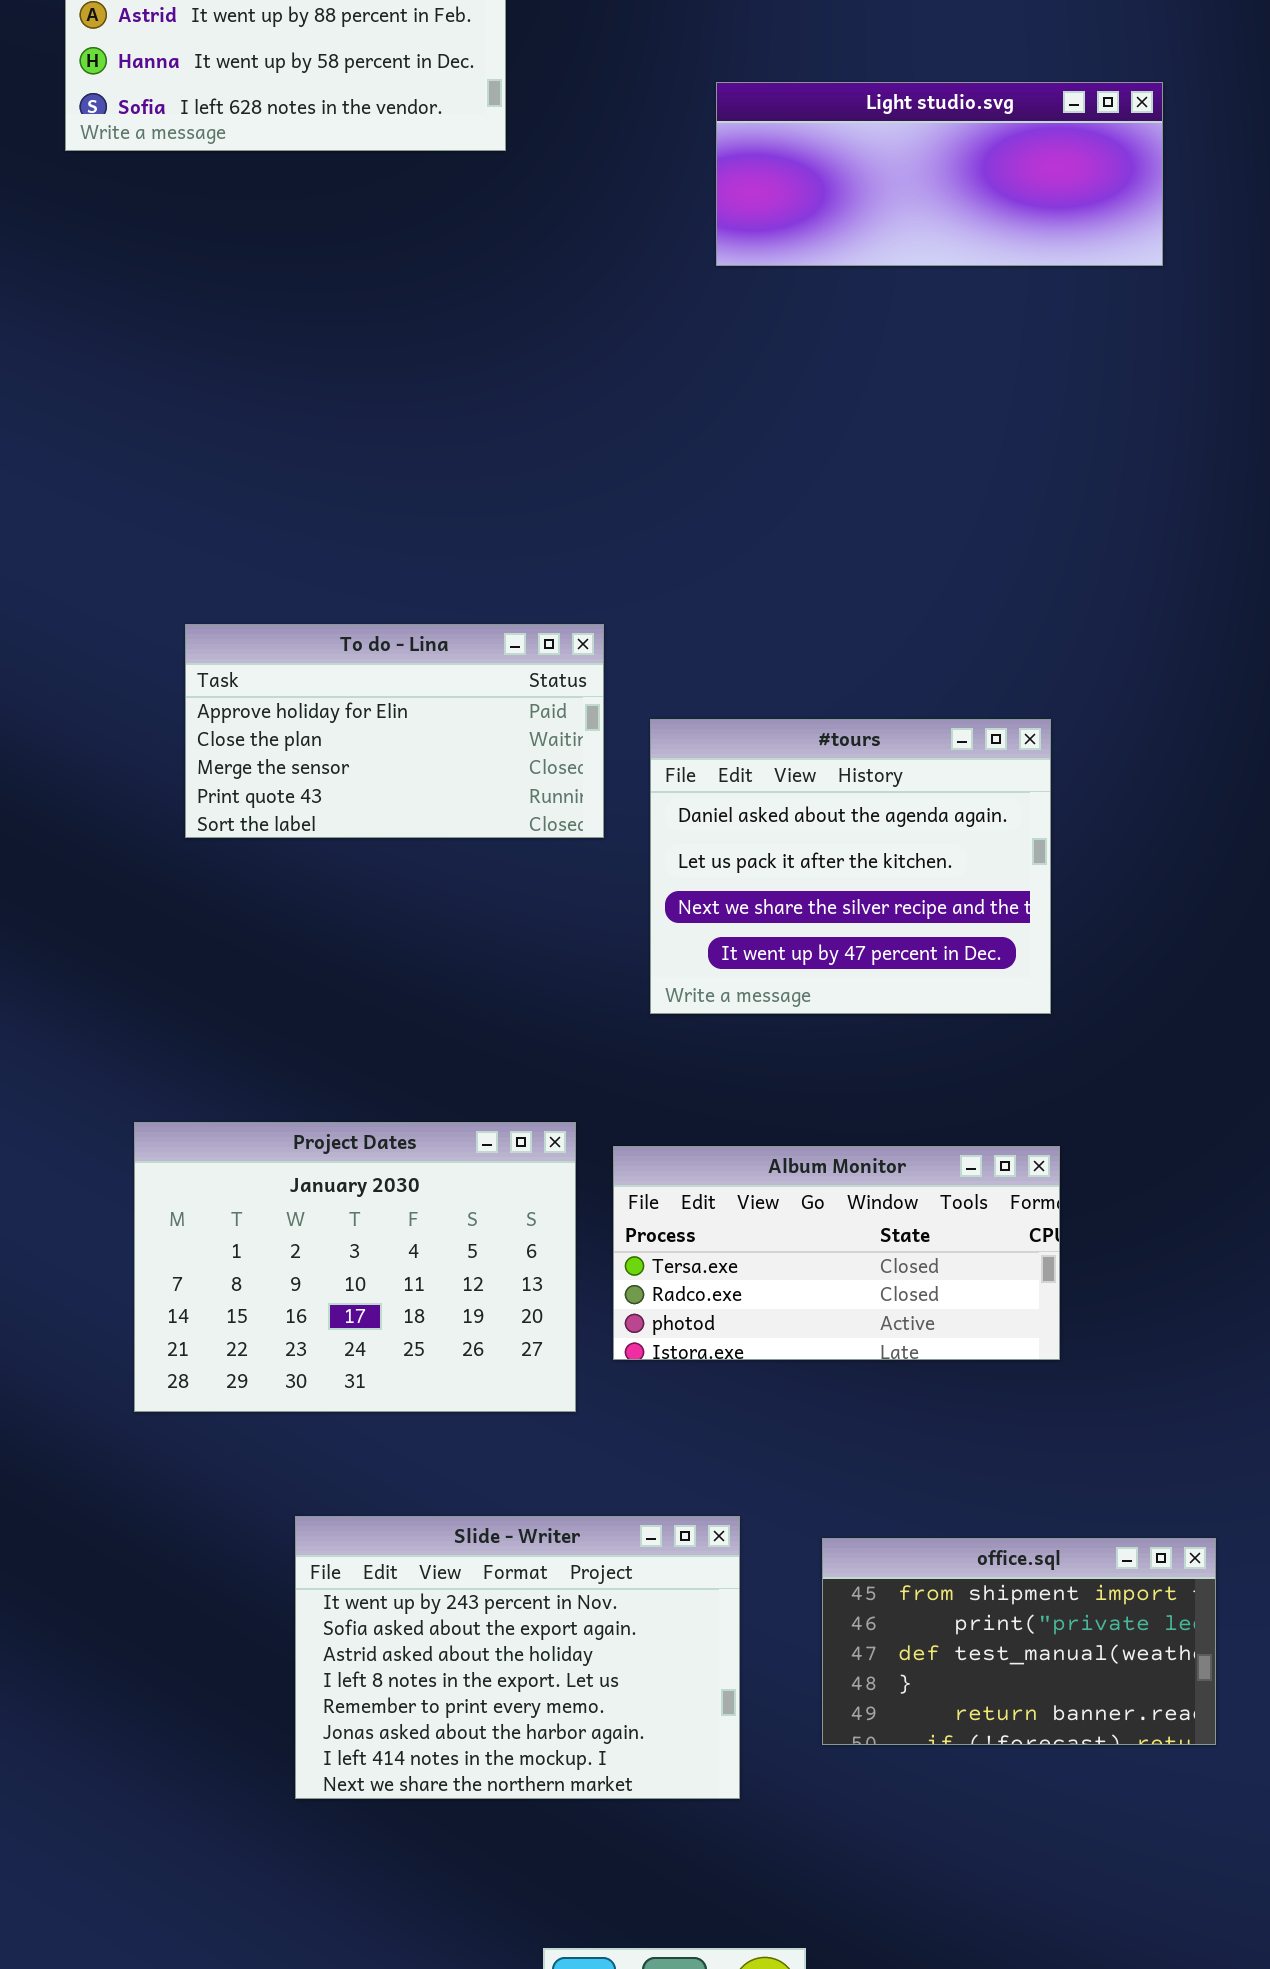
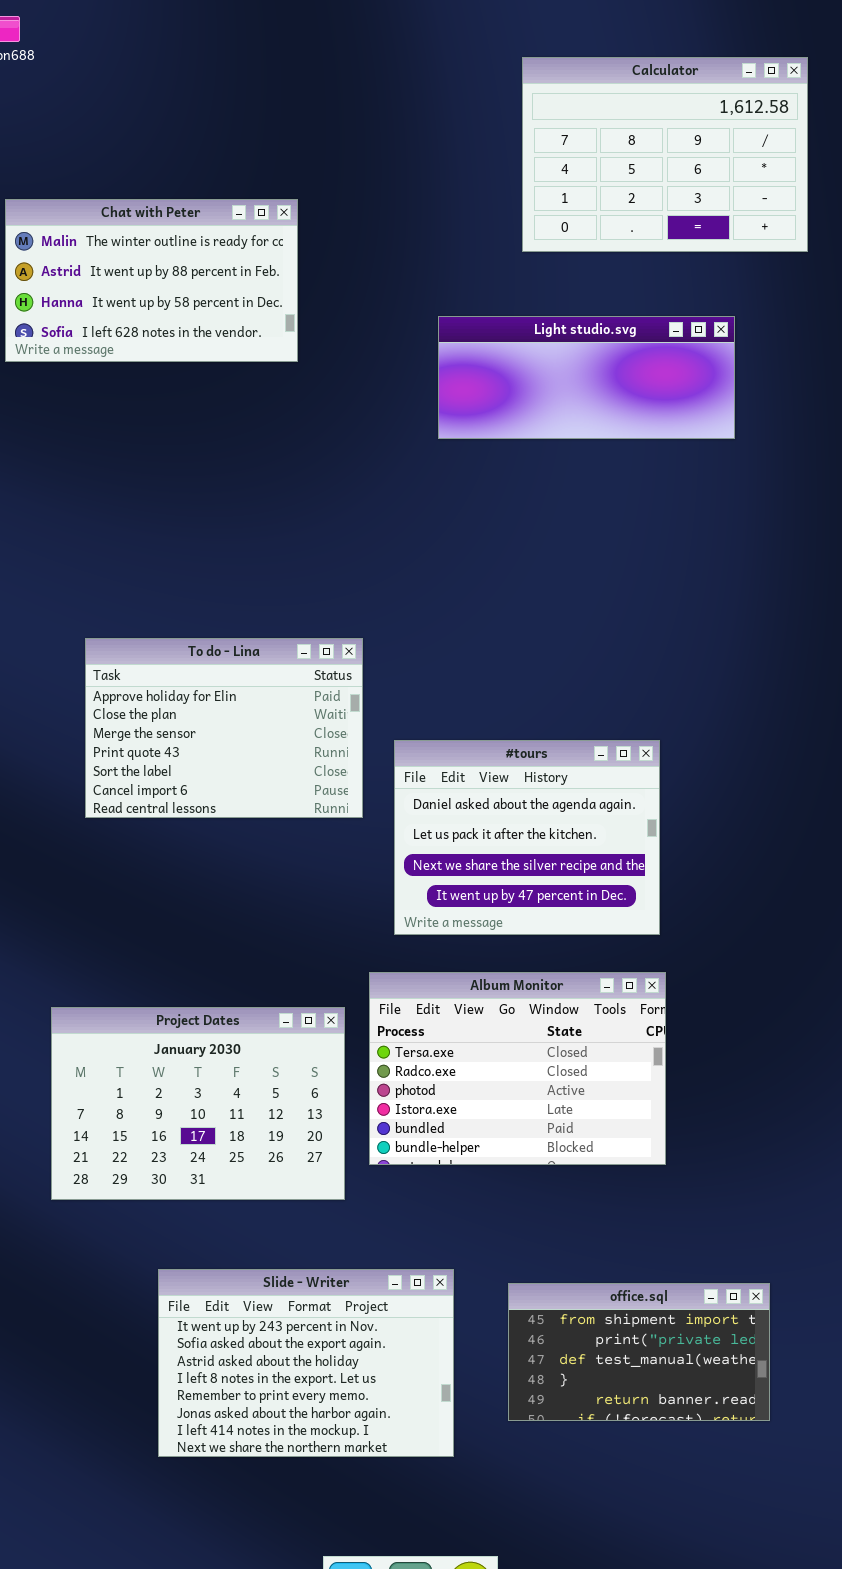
To do - Lina: [185,624,604,838] -> [85,638,363,818], resized
Album Monitor: [613,1146,1060,1360] -> [369,972,666,1165], resized

